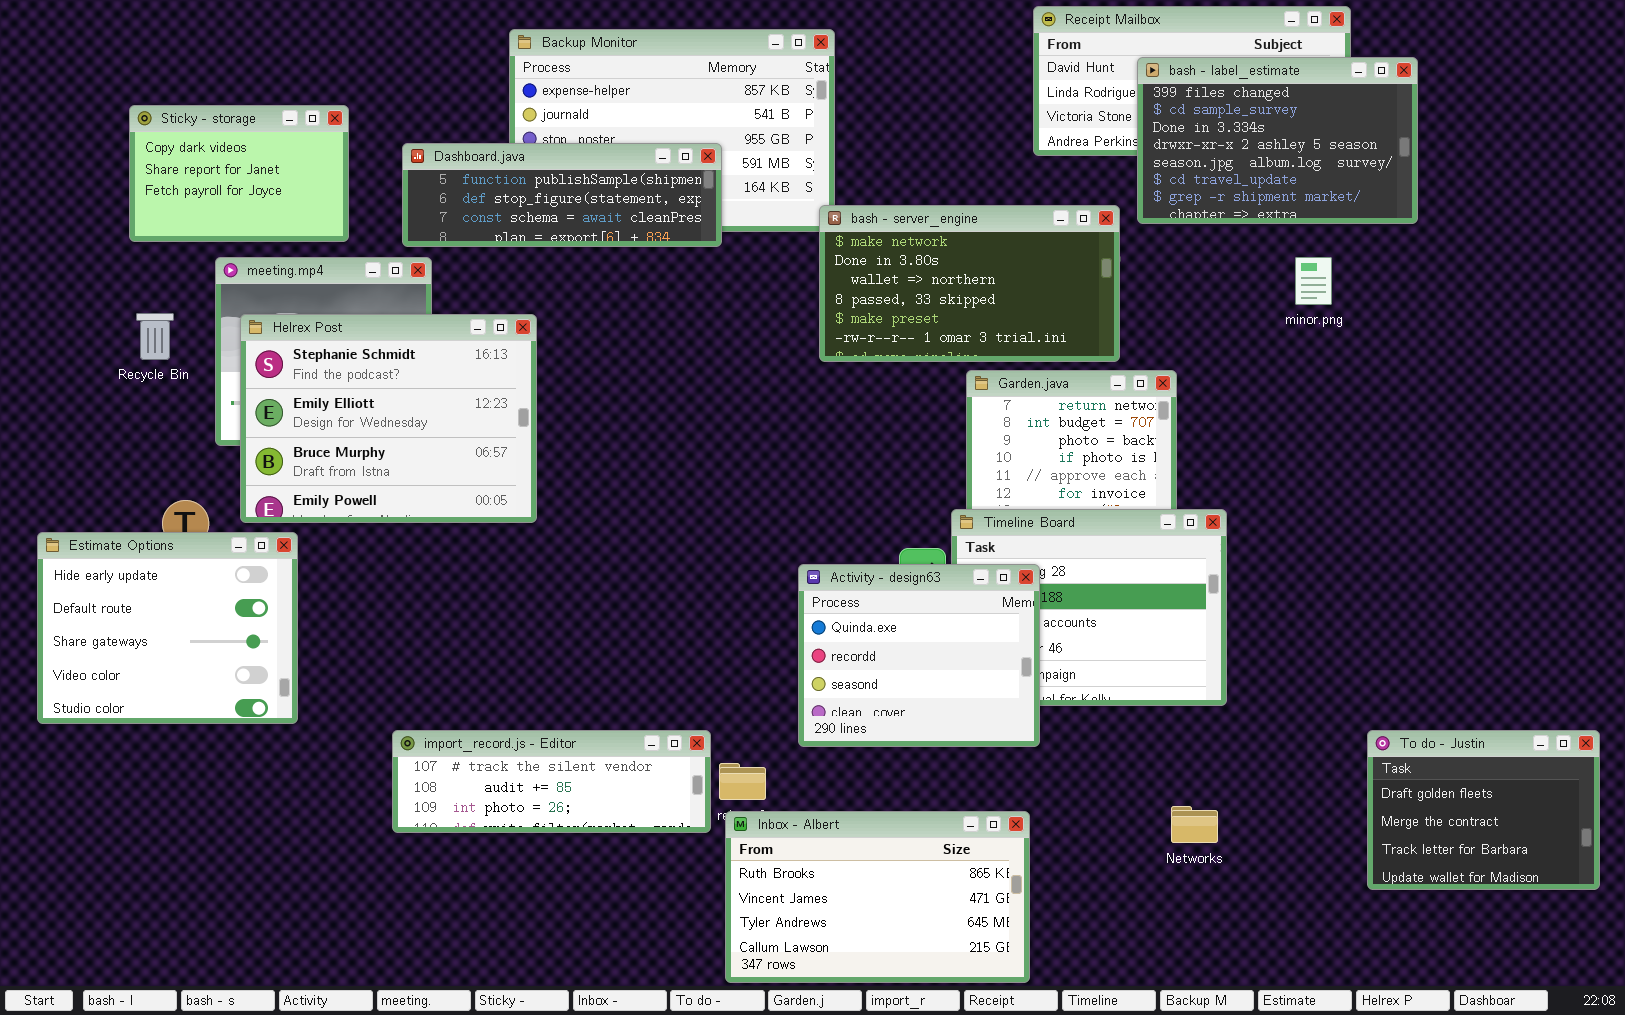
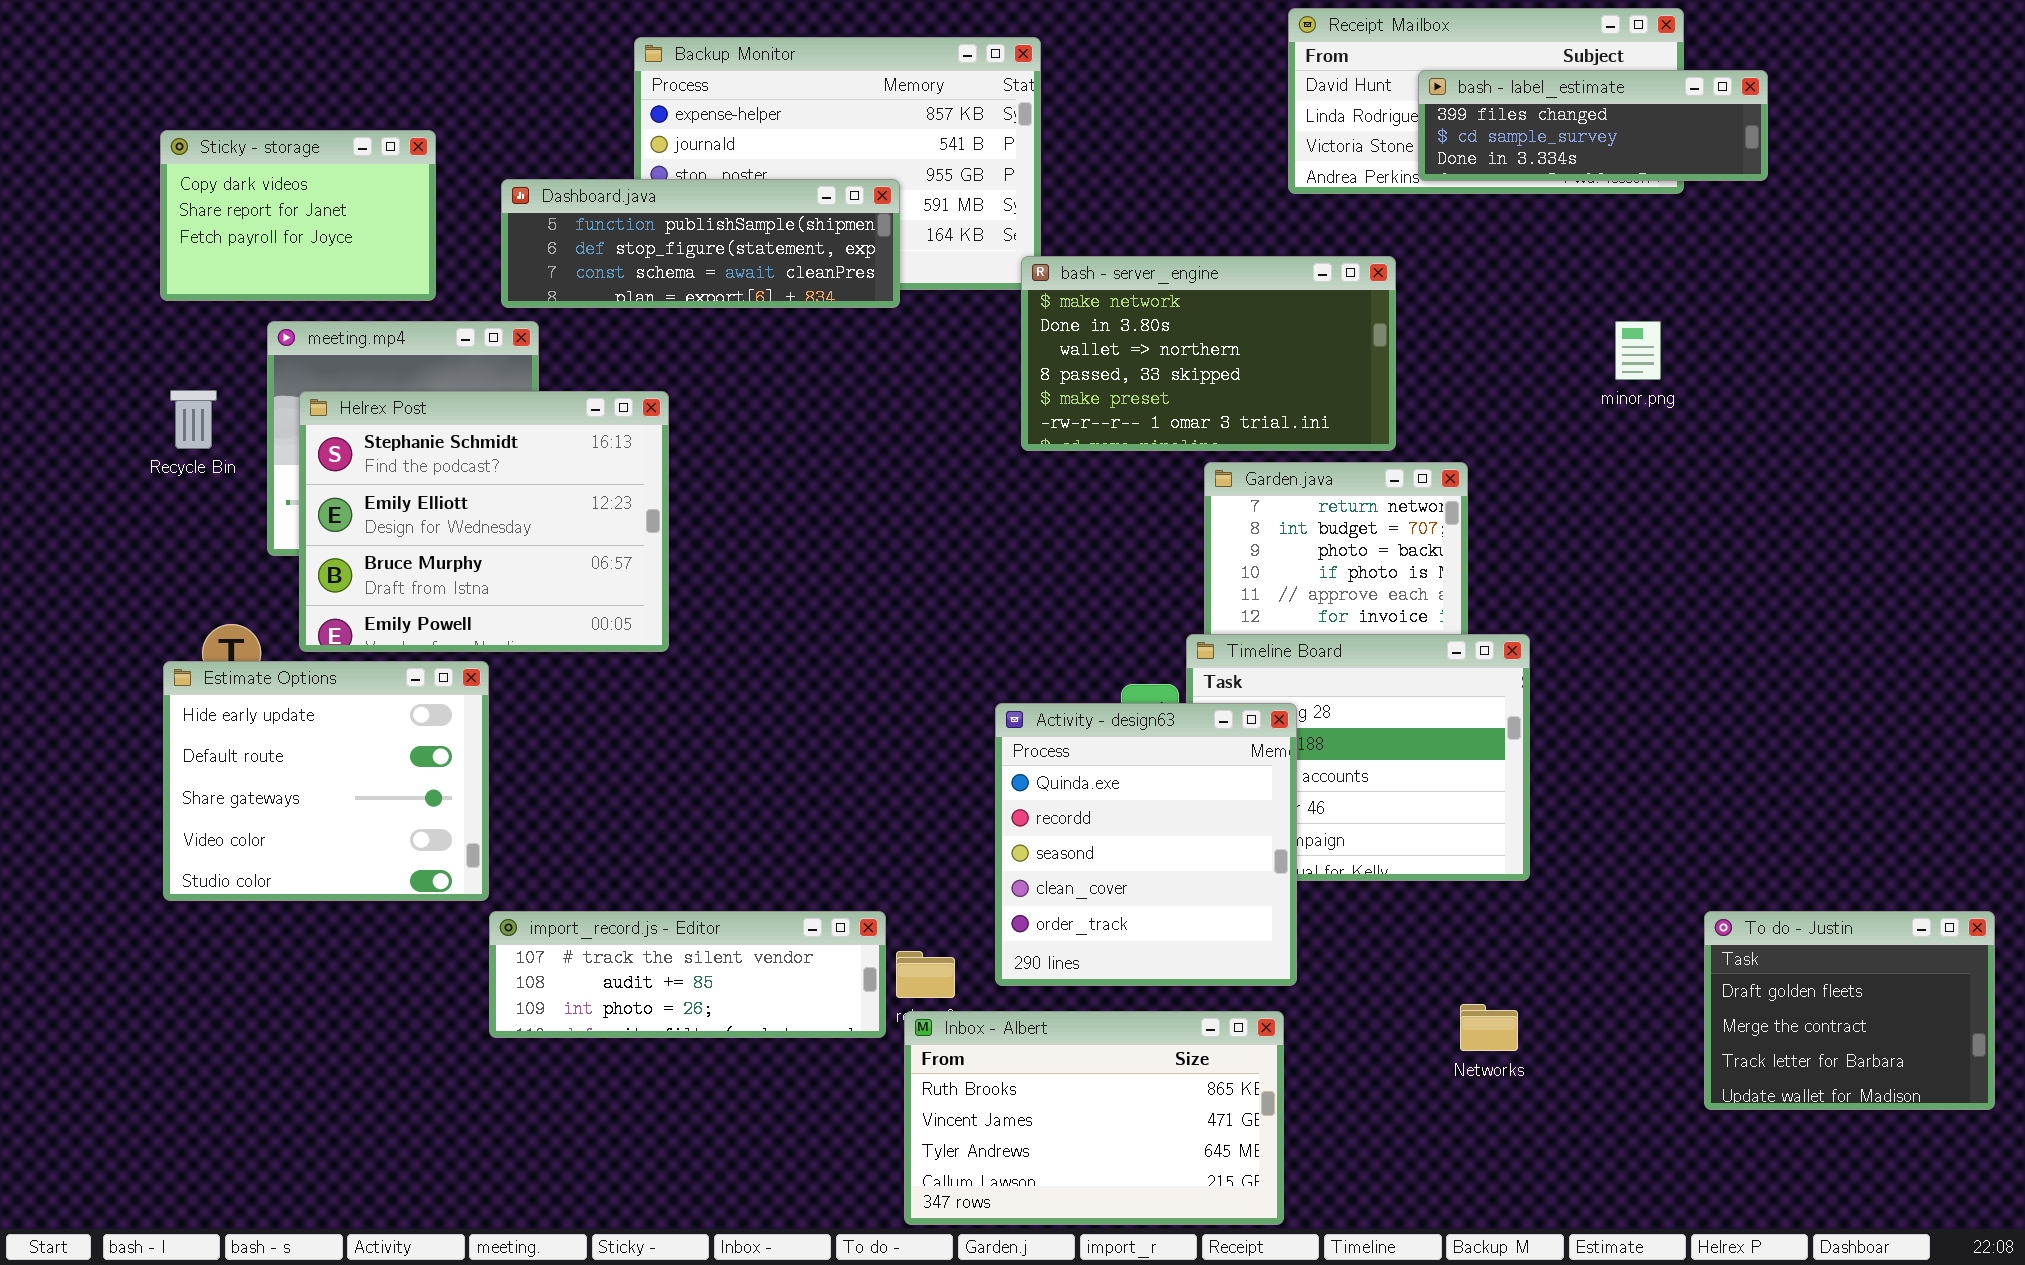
bash - label_estimate: [1137,57,1418,224] -> [1418,70,1768,181], resized
Estimate Options: [37,532,298,724] -> [163,661,489,901], moved
Activity - design63: [798,564,1040,747] -> [995,703,1297,986], resized

